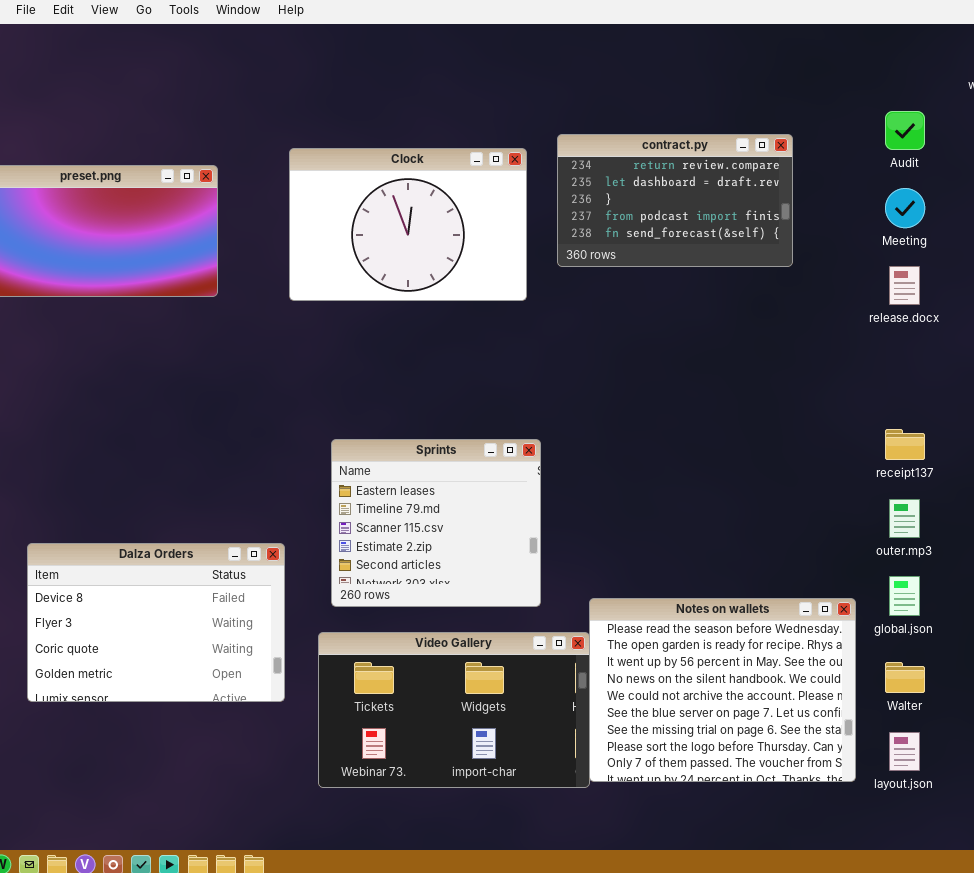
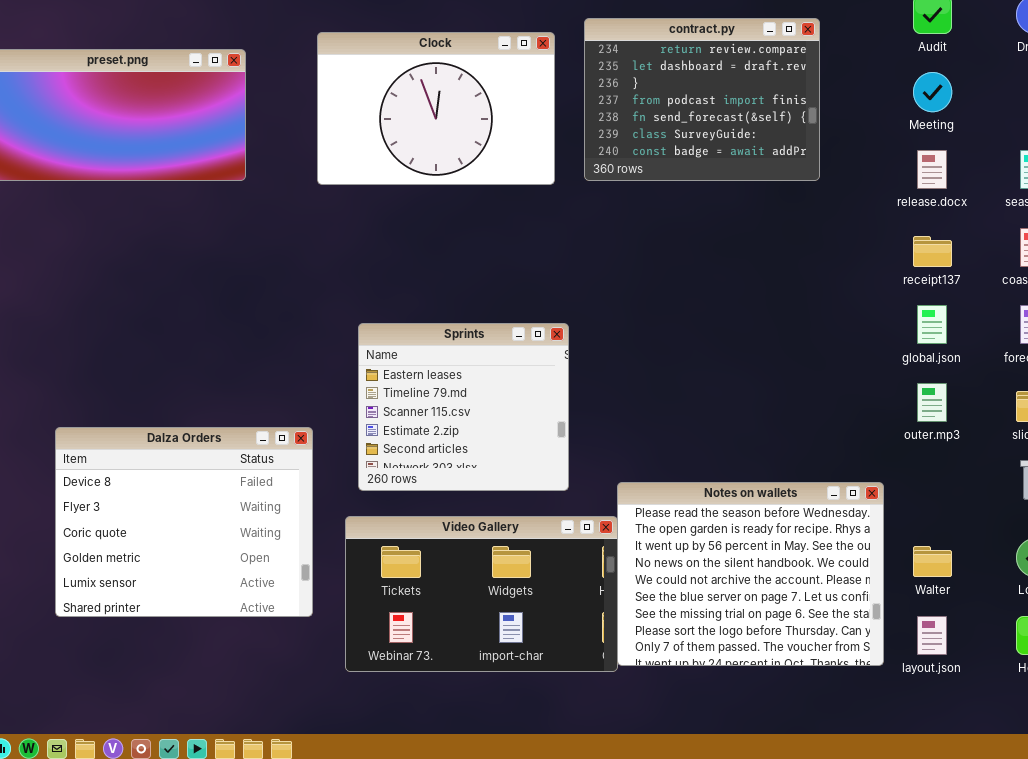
contract.py: [557,134,793,267] -> [584,18,820,181], resized
receipt137: [885,429,925,460] -> [913,236,952,267], moved
Dalza Orders: [27,543,285,702] -> [55,427,313,617], resized
global.json: [889,576,920,616] -> [917,305,947,344], moved

